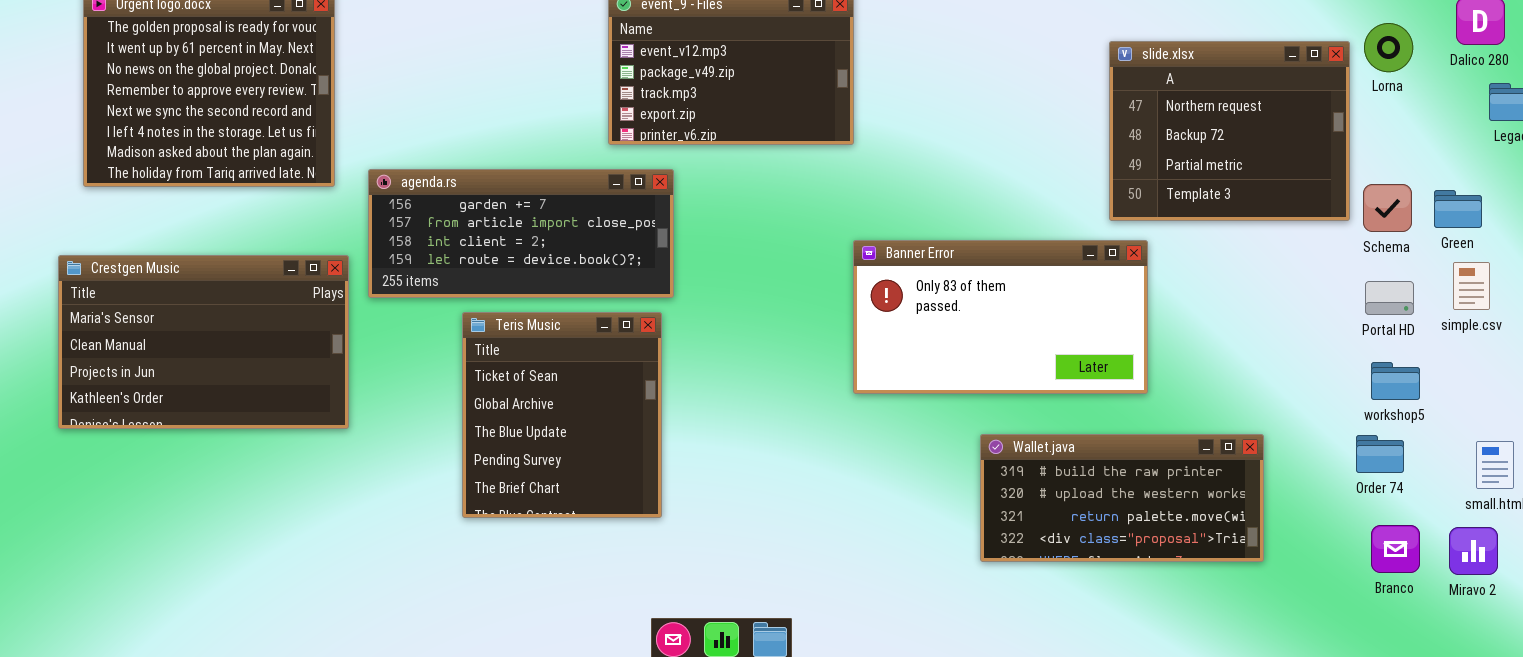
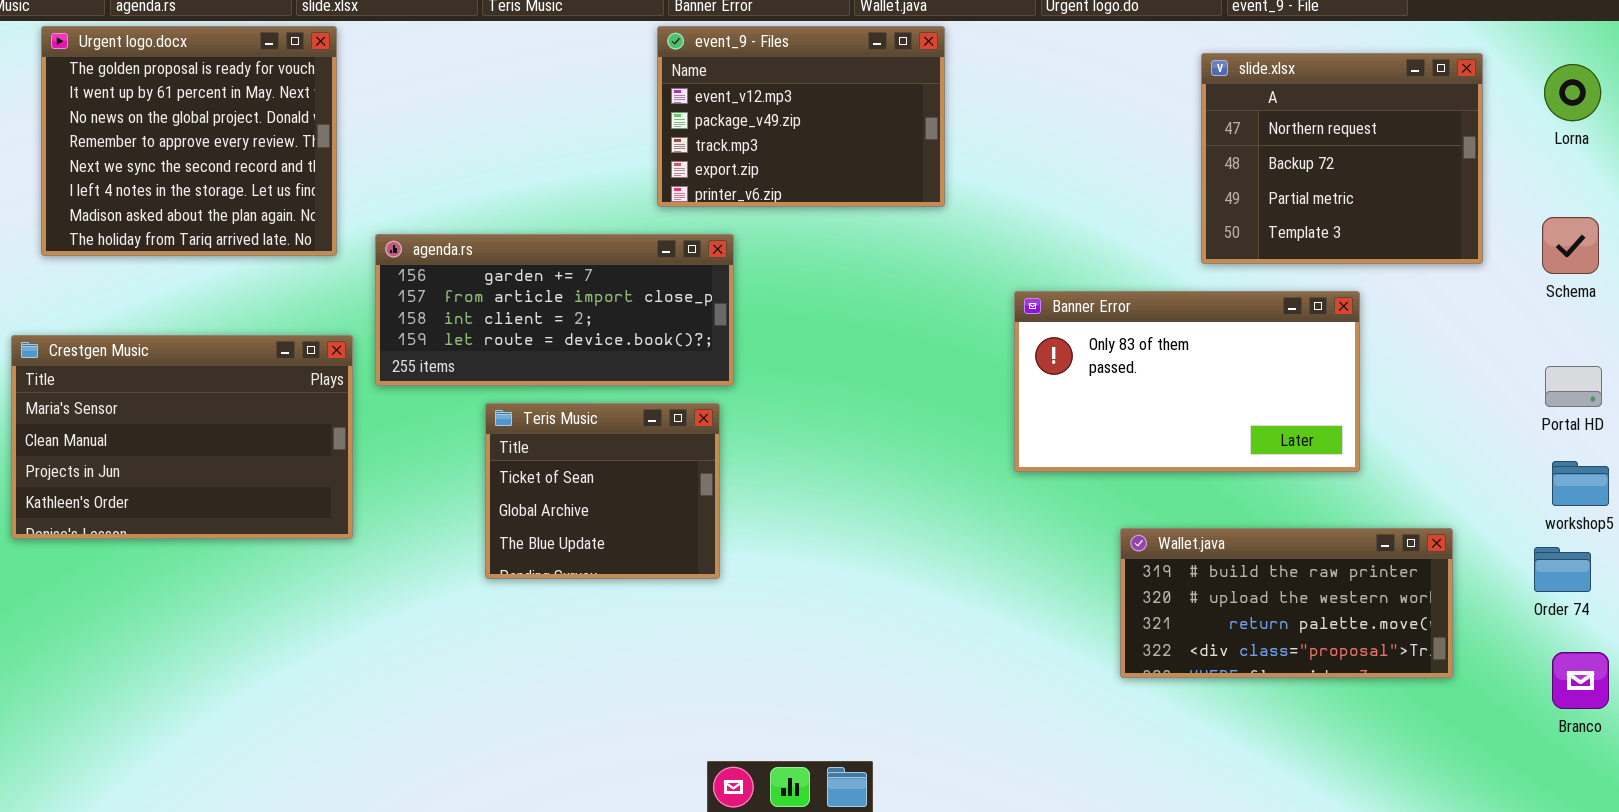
slide.xlsx: [1109,41,1350,221] -> [1201,53,1483,264], moved
Schema: [1363,184,1412,232] -> [1542,217,1599,274], moved
Banner Error: [853,240,1148,394] -> [1014,291,1360,472], moved
Teris Music: [462,312,662,518] -> [485,403,720,579], resized
Wallet.java: [980,434,1264,562] -> [1120,528,1453,678], moved

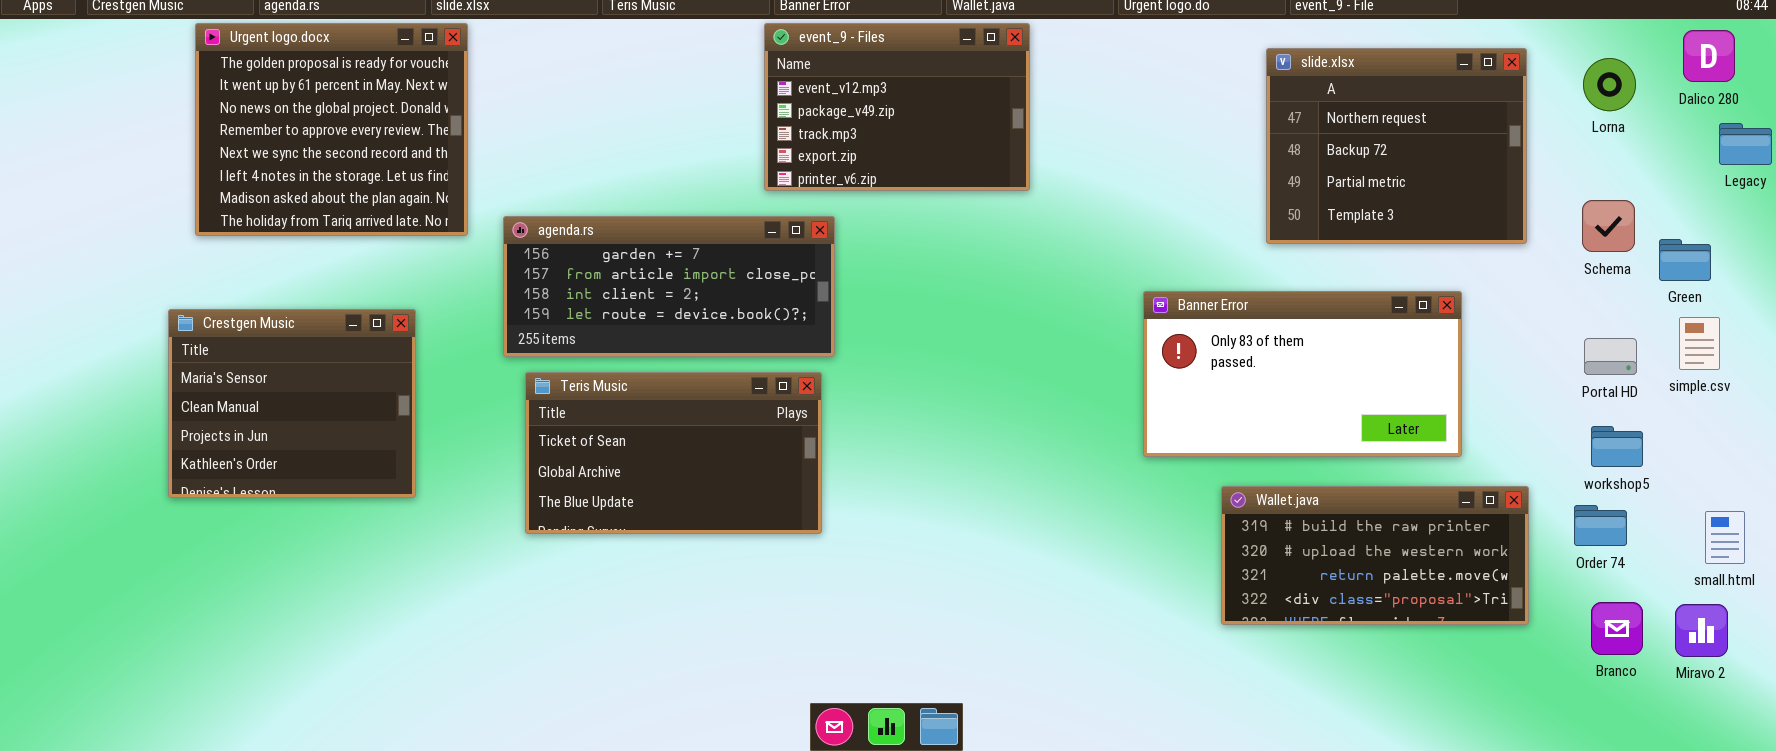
Banner Error: [1014,291,1360,472] -> [1143,291,1462,457], moved
Crestgen Music: [11,335,353,539] -> [168,309,416,498], resized
Teris Music: [485,403,720,579] -> [525,372,822,534], resized
Wallet.java: [1120,528,1453,678] -> [1221,486,1529,625], moved

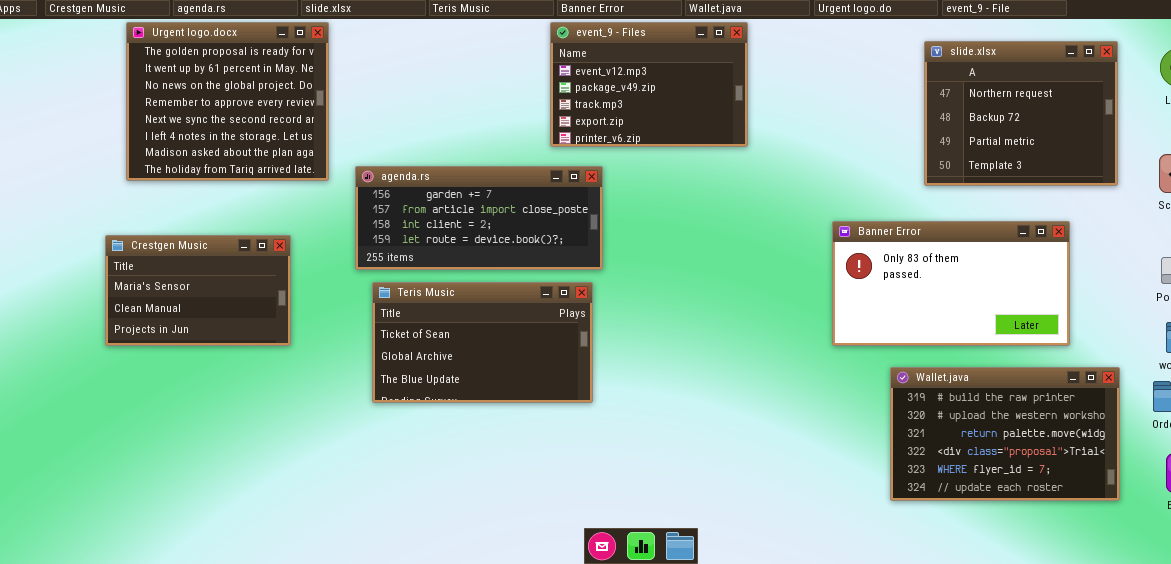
Crestgen Music: [168,309,416,498] -> [105,235,291,346], resized
Wallet.java: [1221,486,1529,625] -> [890,367,1120,501], resized

